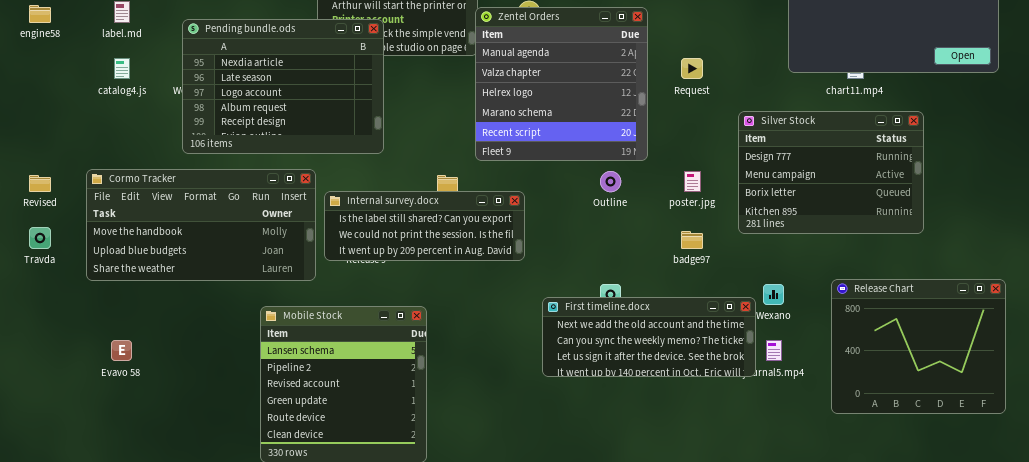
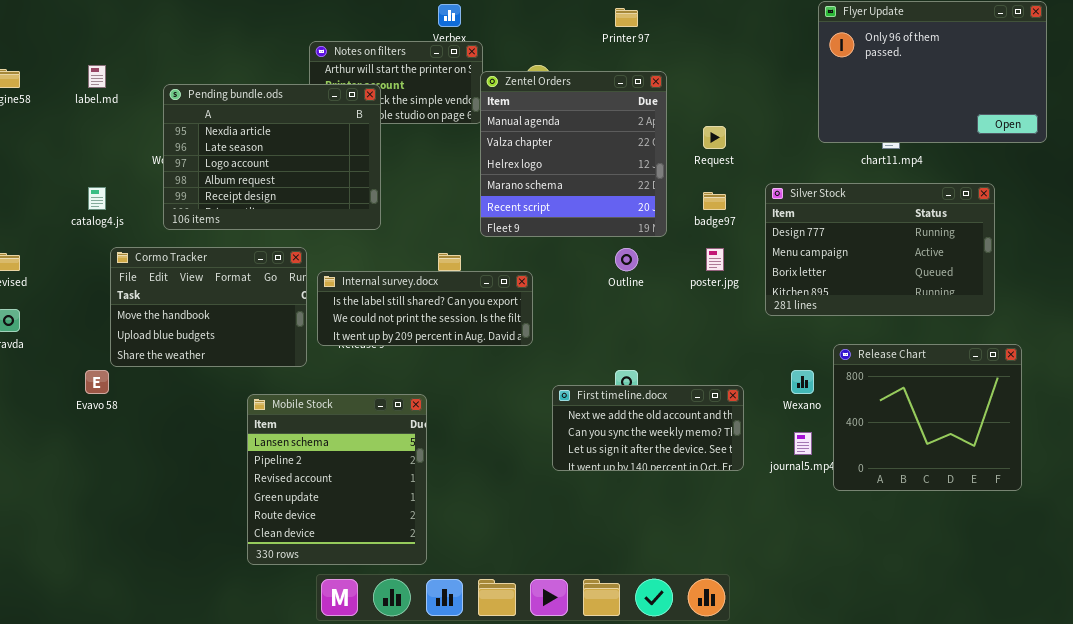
catalog4.js: [114,58,130,79] -> [88,187,106,210], moved
Silver Stock: [738,111,924,234] -> [765,183,995,316], resized
Cormo Tracker: [86,169,316,281] -> [110,247,307,367], resized
badge97: [681,231,703,249] -> [703,192,726,210], moved
Release Chart: [831,279,1006,414] -> [833,344,1022,491], moved
First timeline.docx: [542,297,756,377] -> [552,385,744,471], resized
Evavo 58: [111,340,132,361] -> [85,370,109,394], moved

